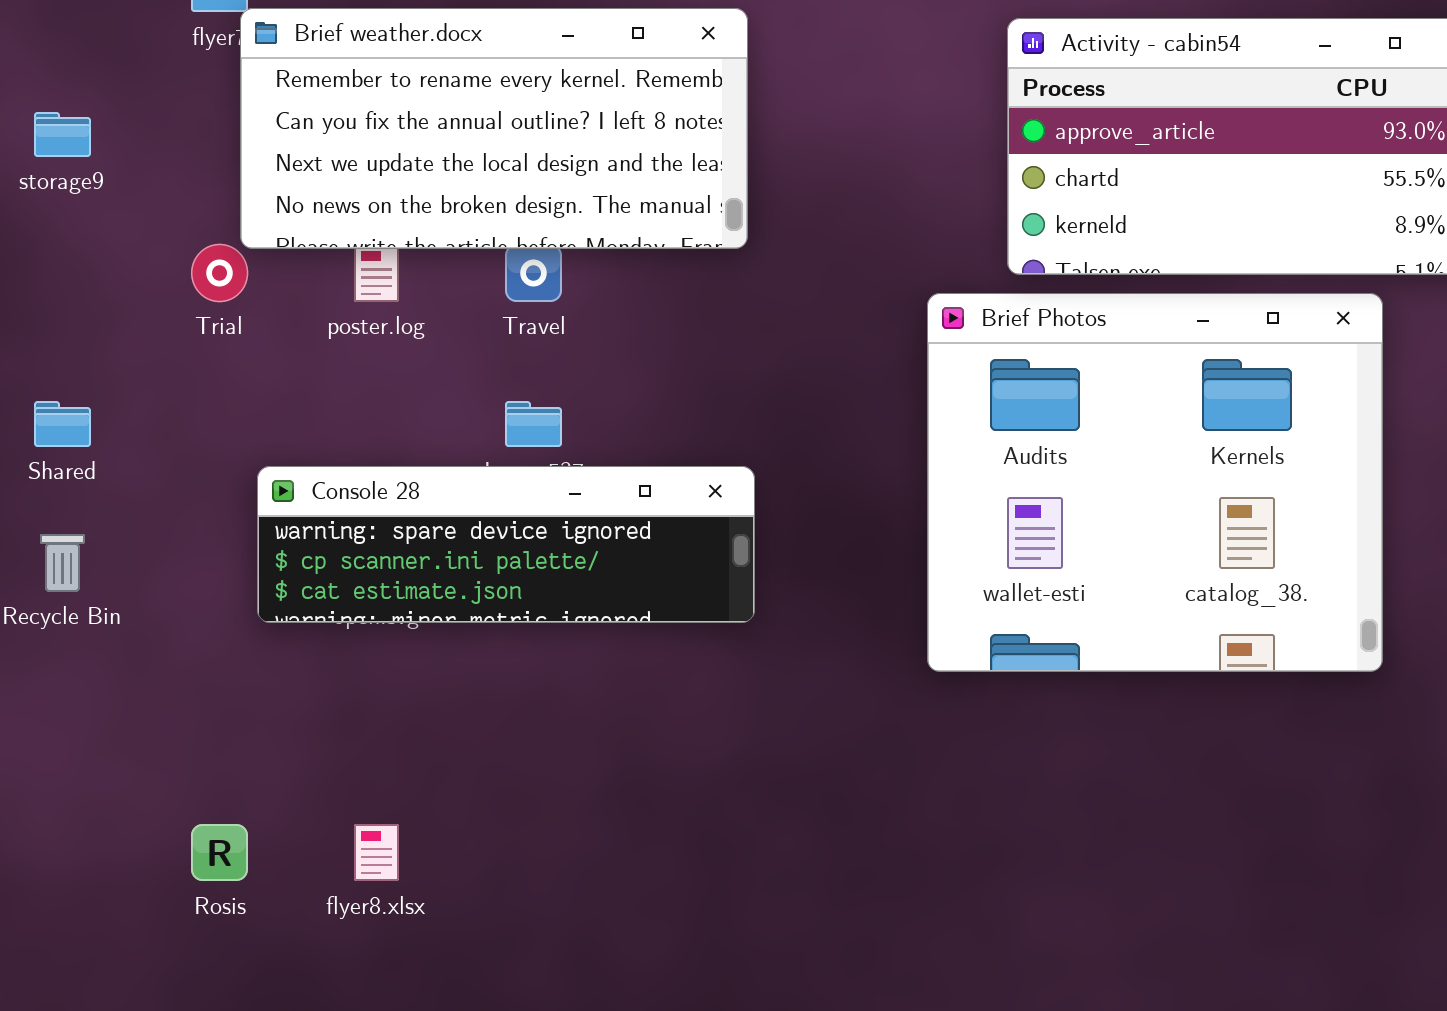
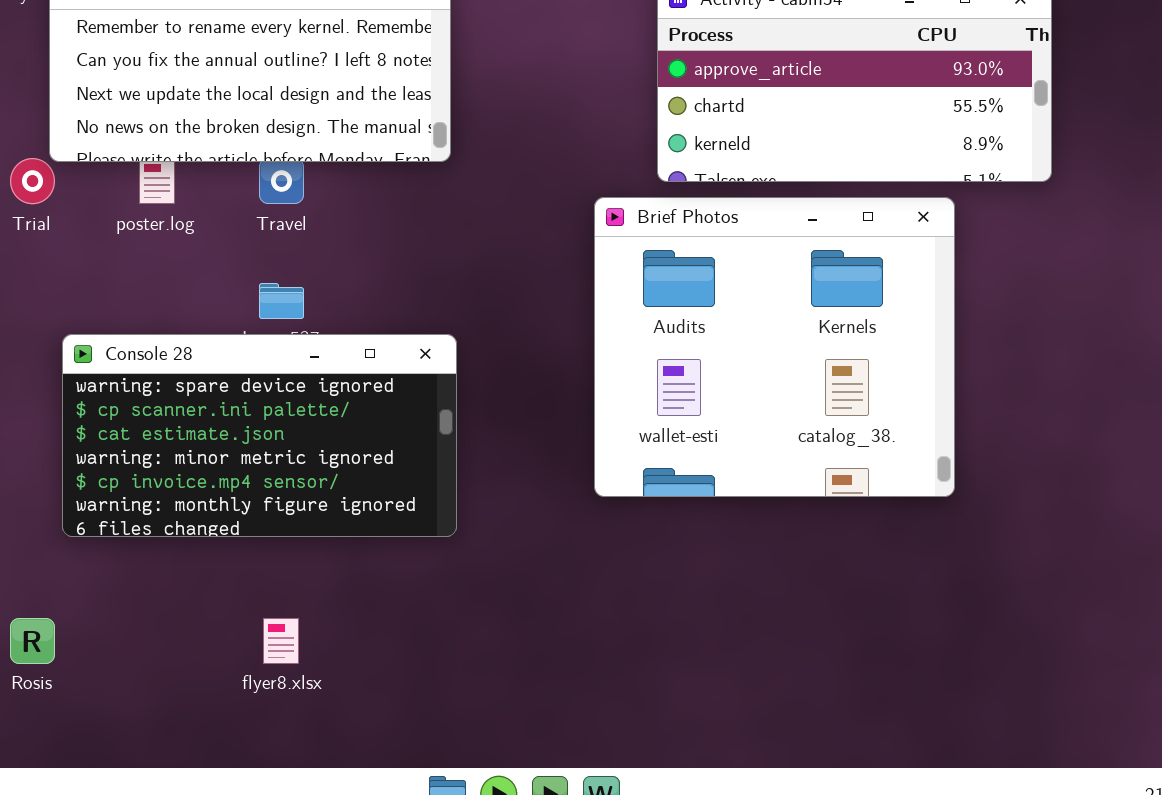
Console 28: [257,466,755,623] -> [62,334,457,537], resized
flyer8.xlsx: [354,824,399,881] -> [263,618,299,664], moved

